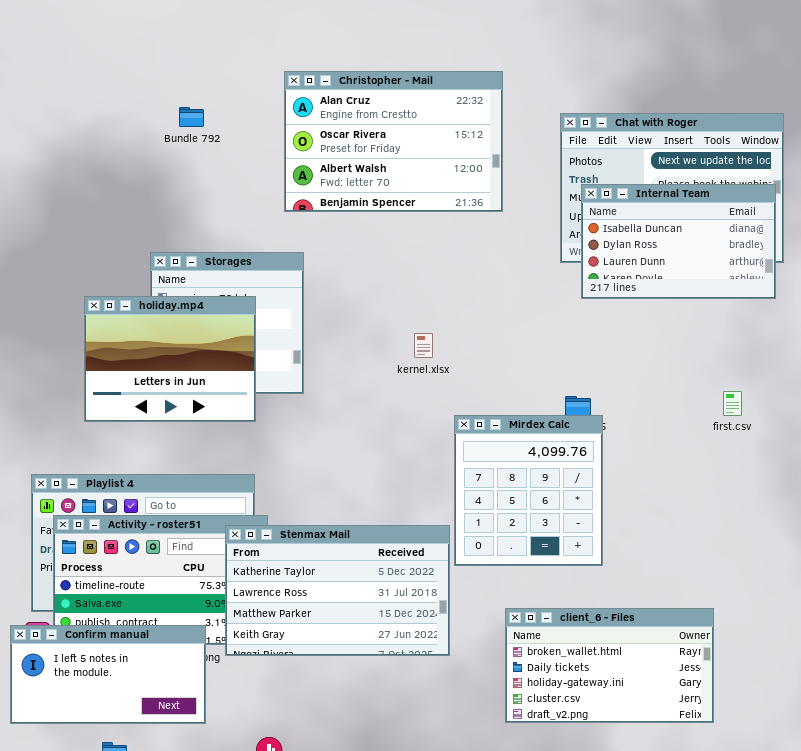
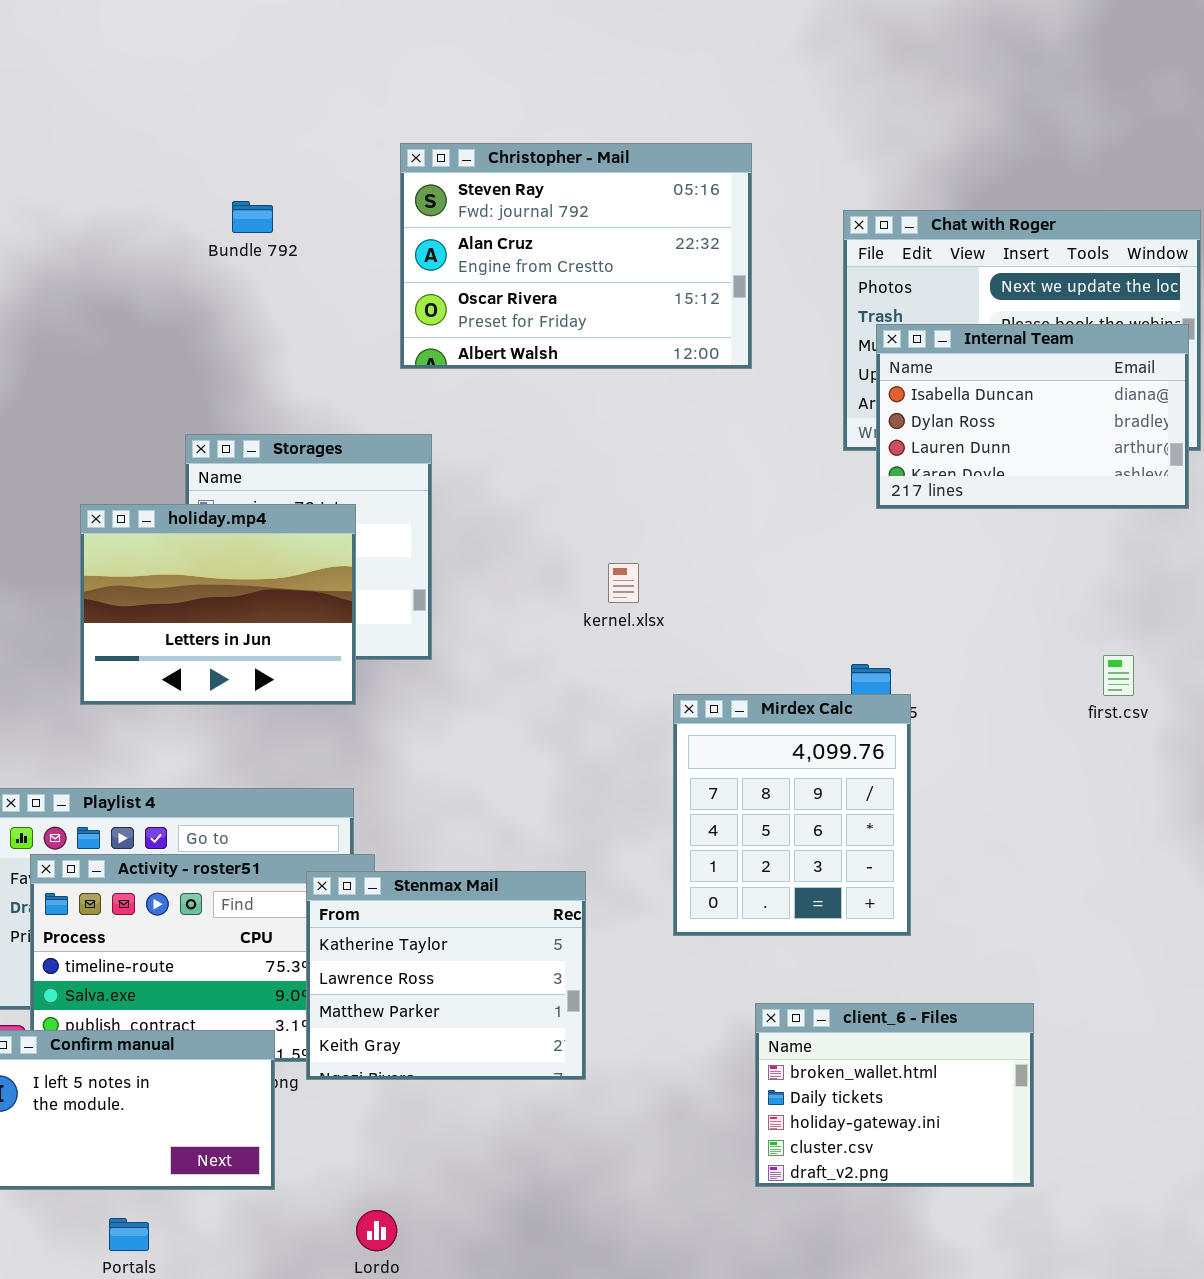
Christopher - Mail: [284,71,503,212] -> [400,143,752,369], scrolled up 1 row
Stenmax Mail: [225,525,450,656] -> [306,871,586,1080], resized
client_6 - Files: [505,608,714,723] -> [755,1003,1034,1187], resized

